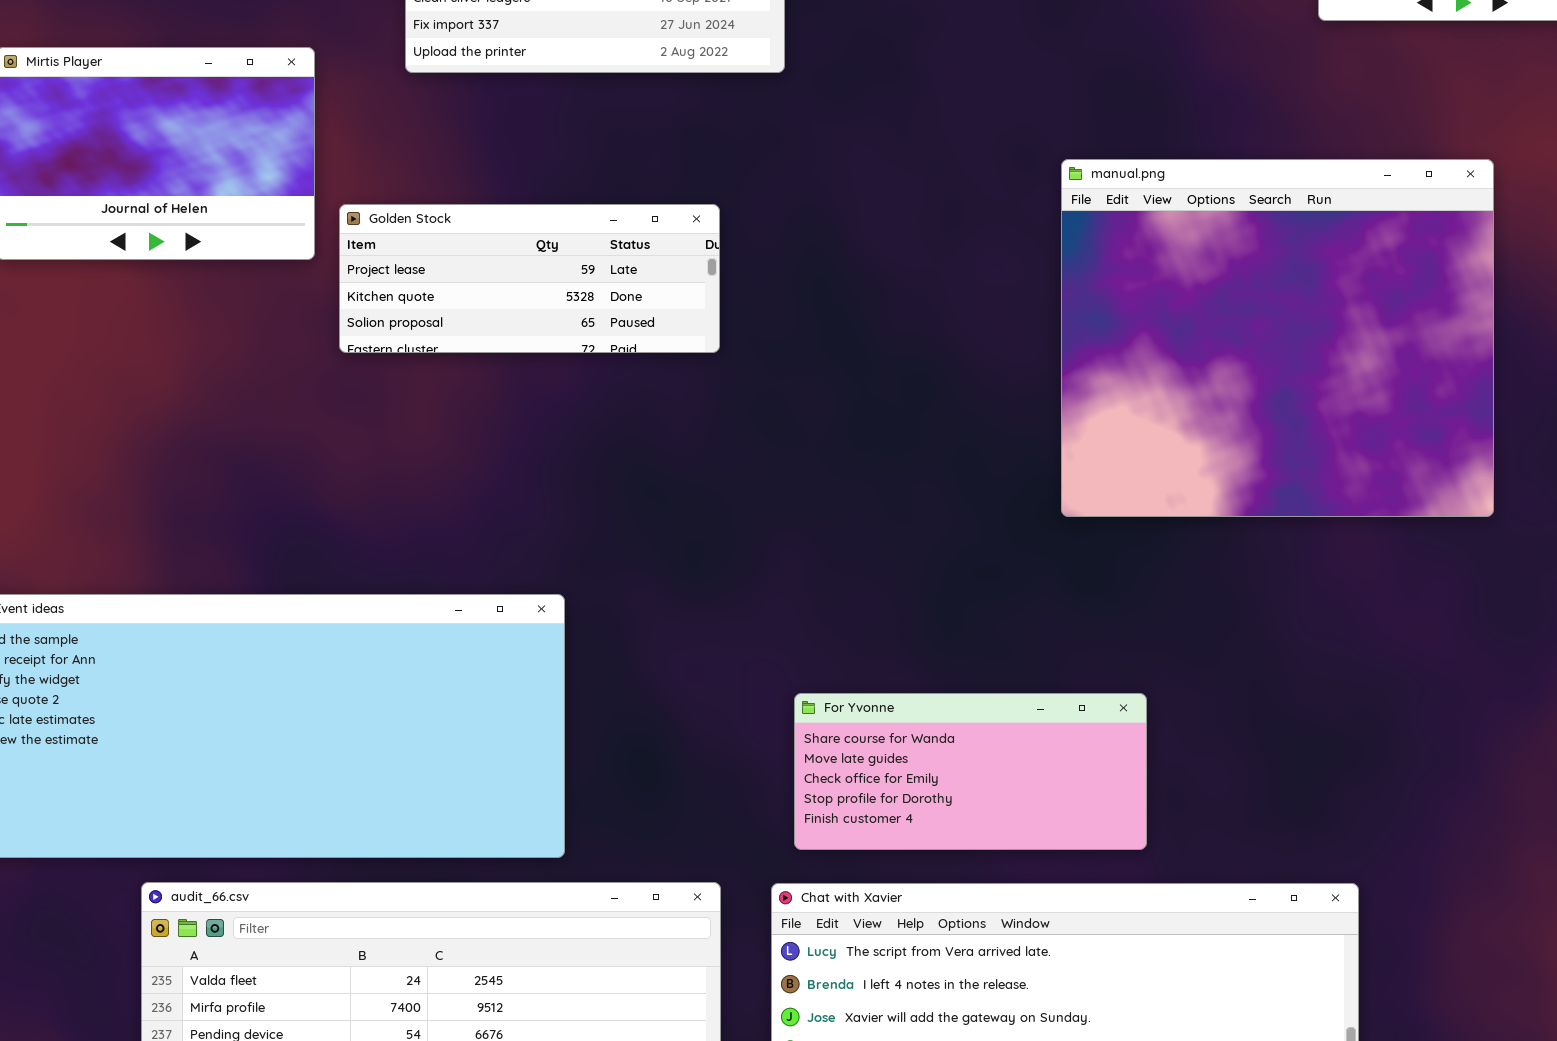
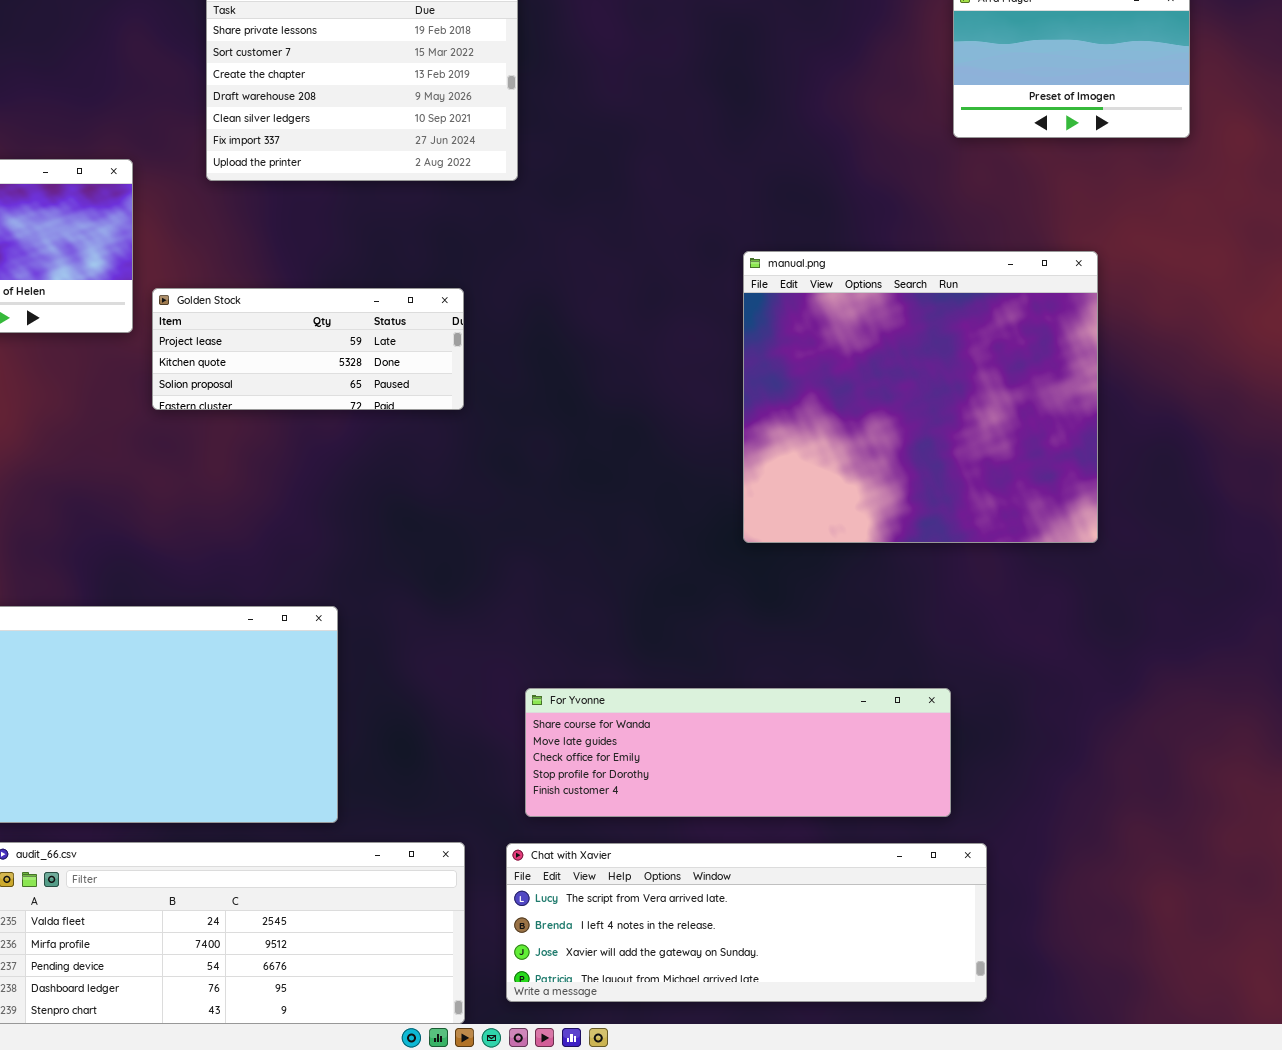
For Yvonne: [794,693,1147,850] -> [525,688,951,817], resized

